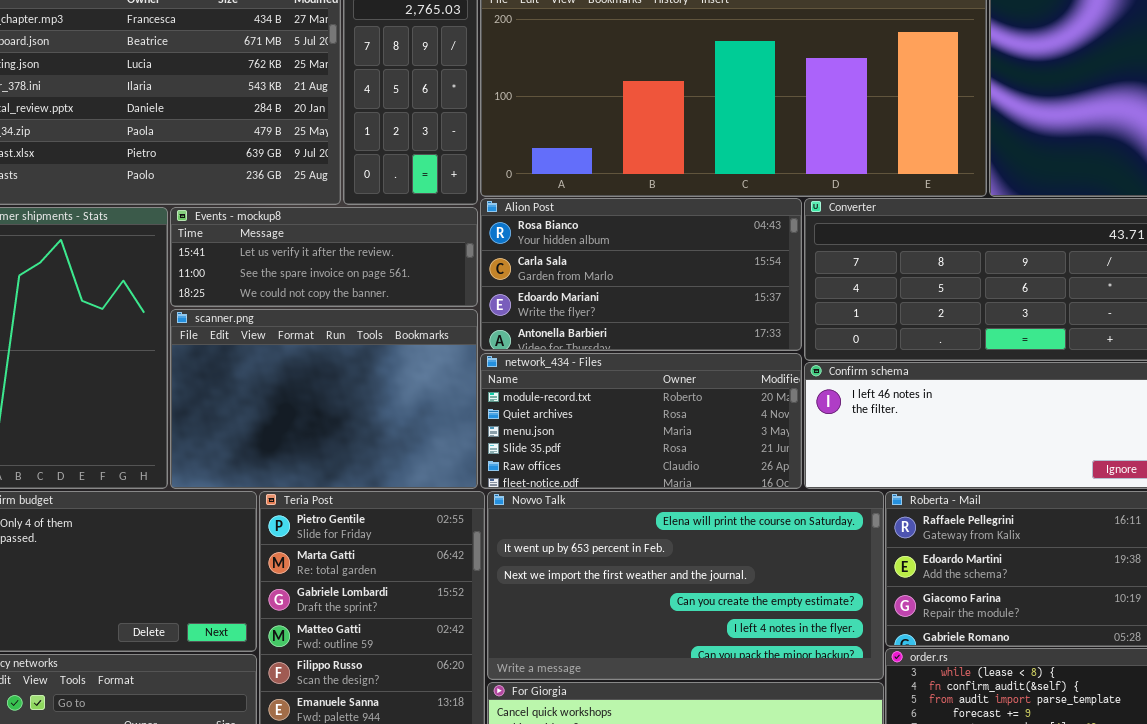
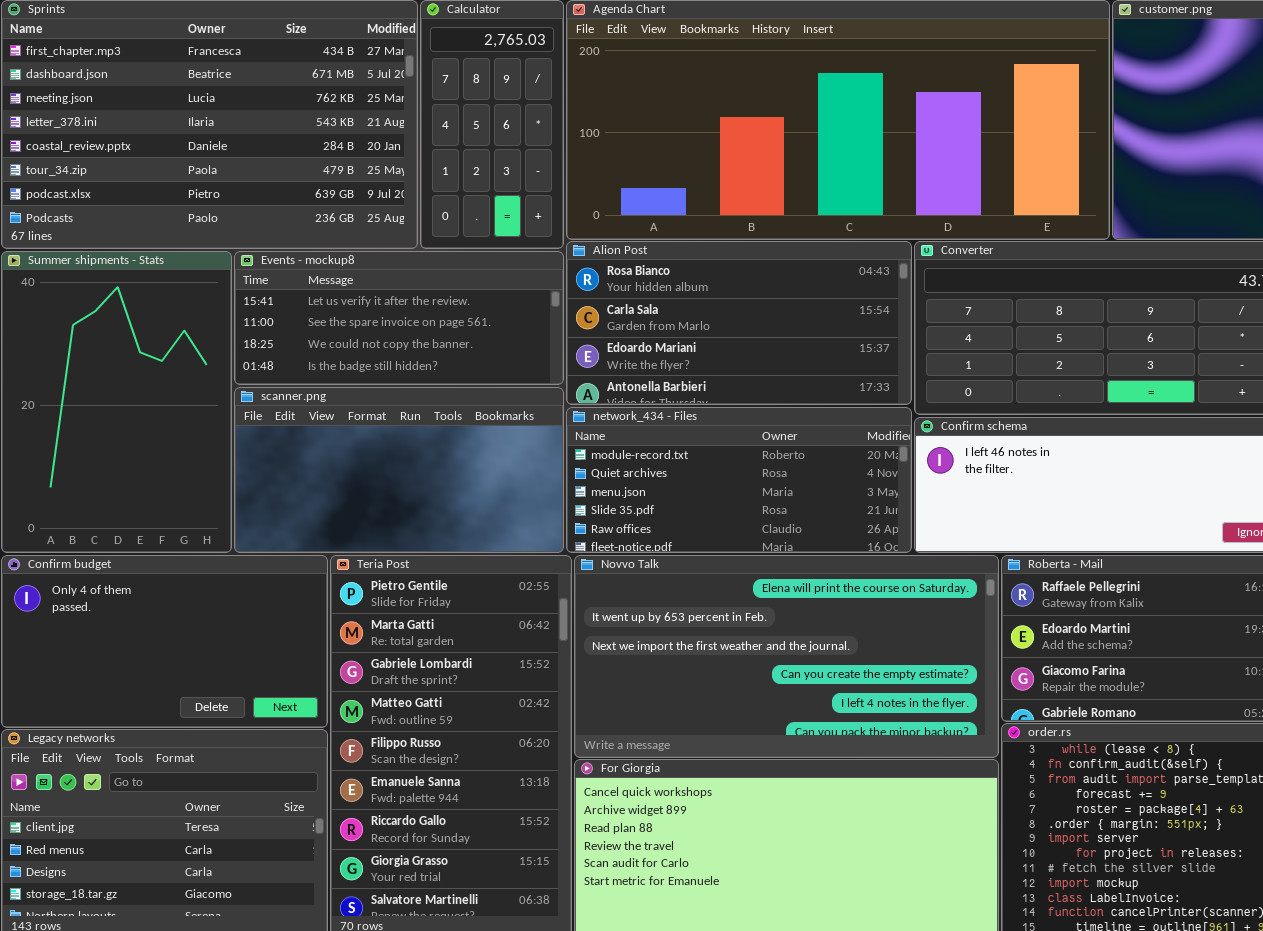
Events - mockup8: [170,207,478,307] -> [234,251,564,385], resized
scanner.png: [170,309,478,489] -> [234,387,564,553], resized

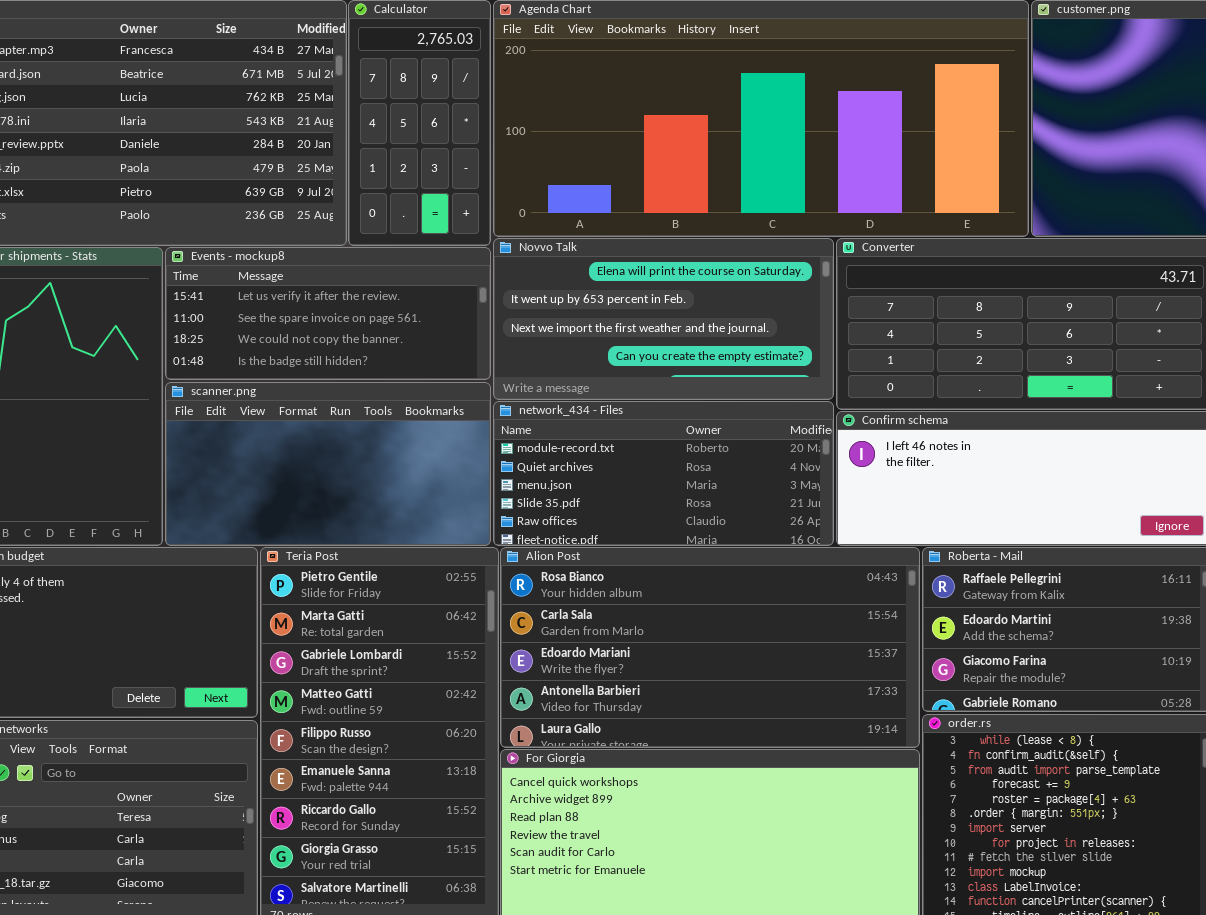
Alion Post: [566,241,912,405] -> [500,547,920,748], moved, resized
Novvo Talk: [574,555,999,758] -> [493,238,834,400], moved, resized

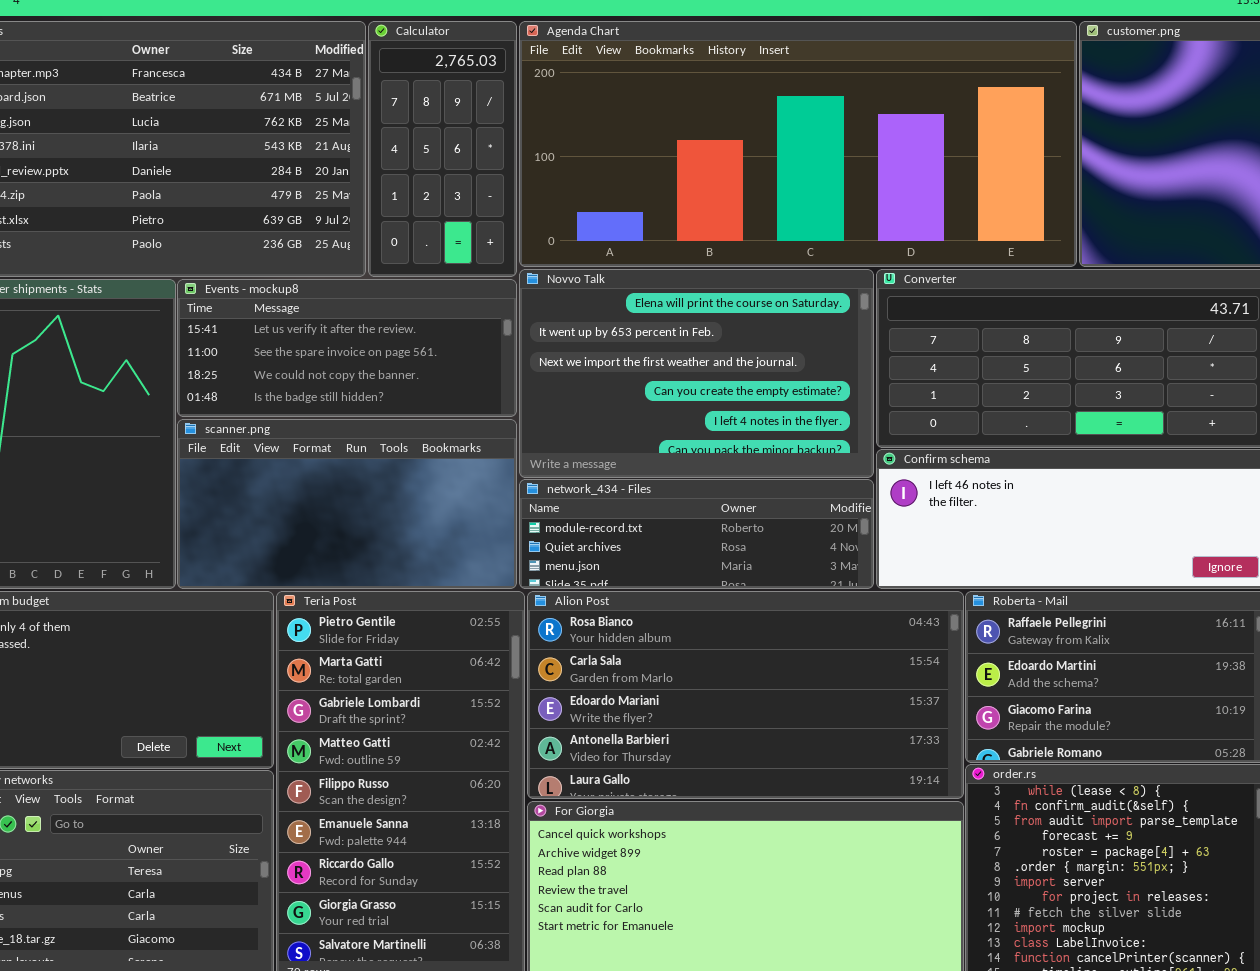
Novvo Talk: [493,238,834,400] -> [519,269,874,478], resized
network_434 - Files: [493,401,834,546] -> [519,479,874,589], resized

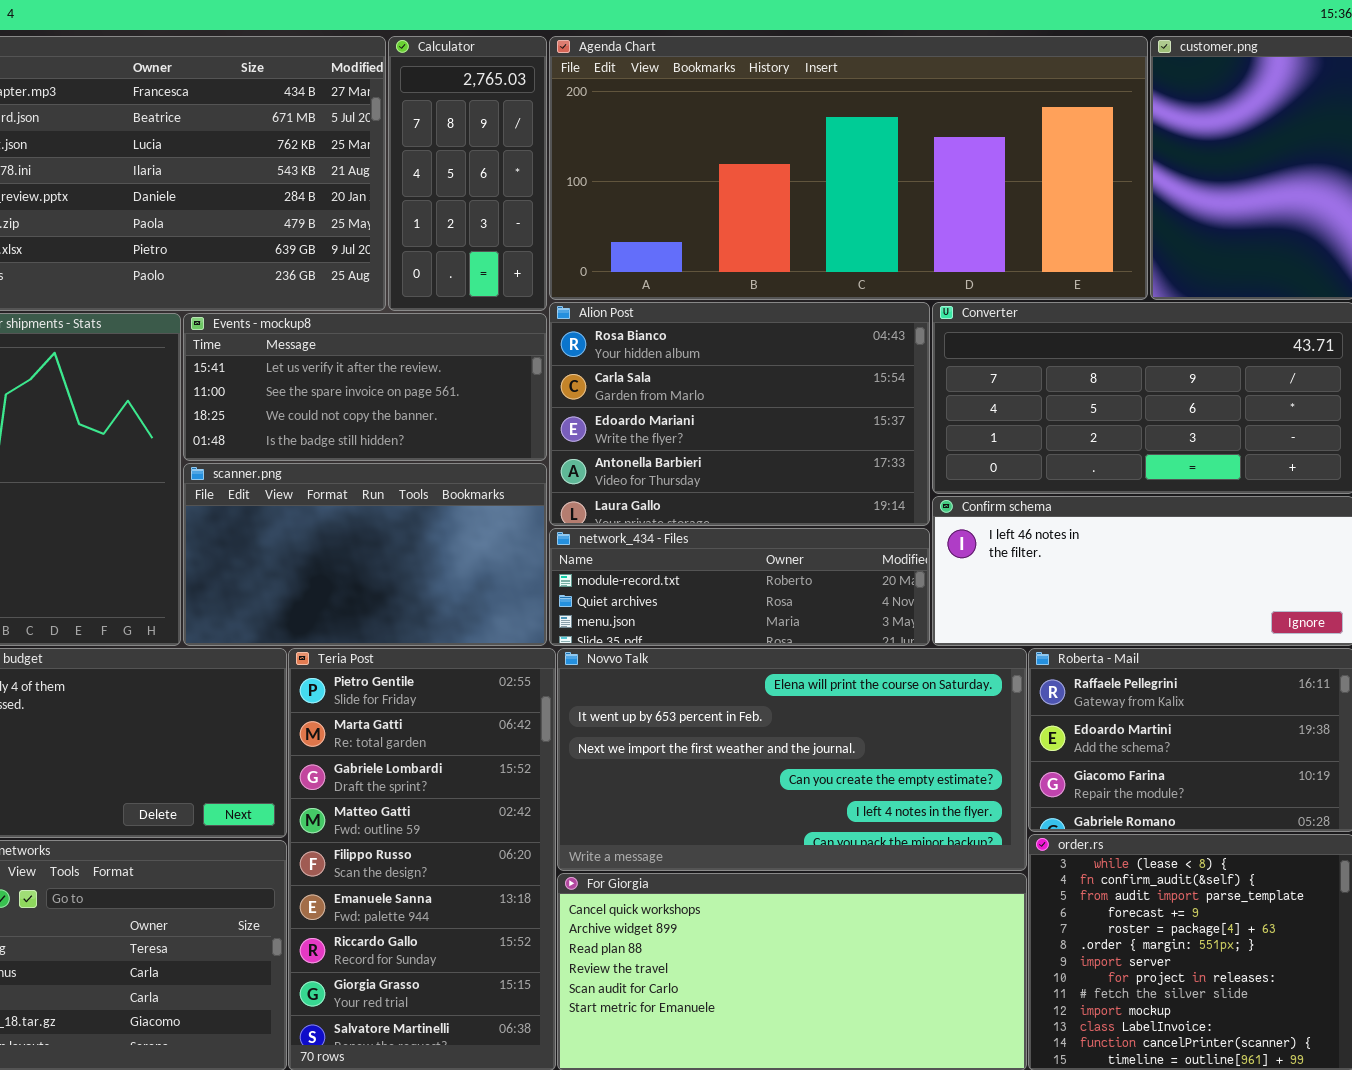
Novvo Talk: [519,269,874,478] -> [557,648,1027,871], moved, resized
Alion Post: [527,591,964,799] -> [549,302,930,526], moved, resized

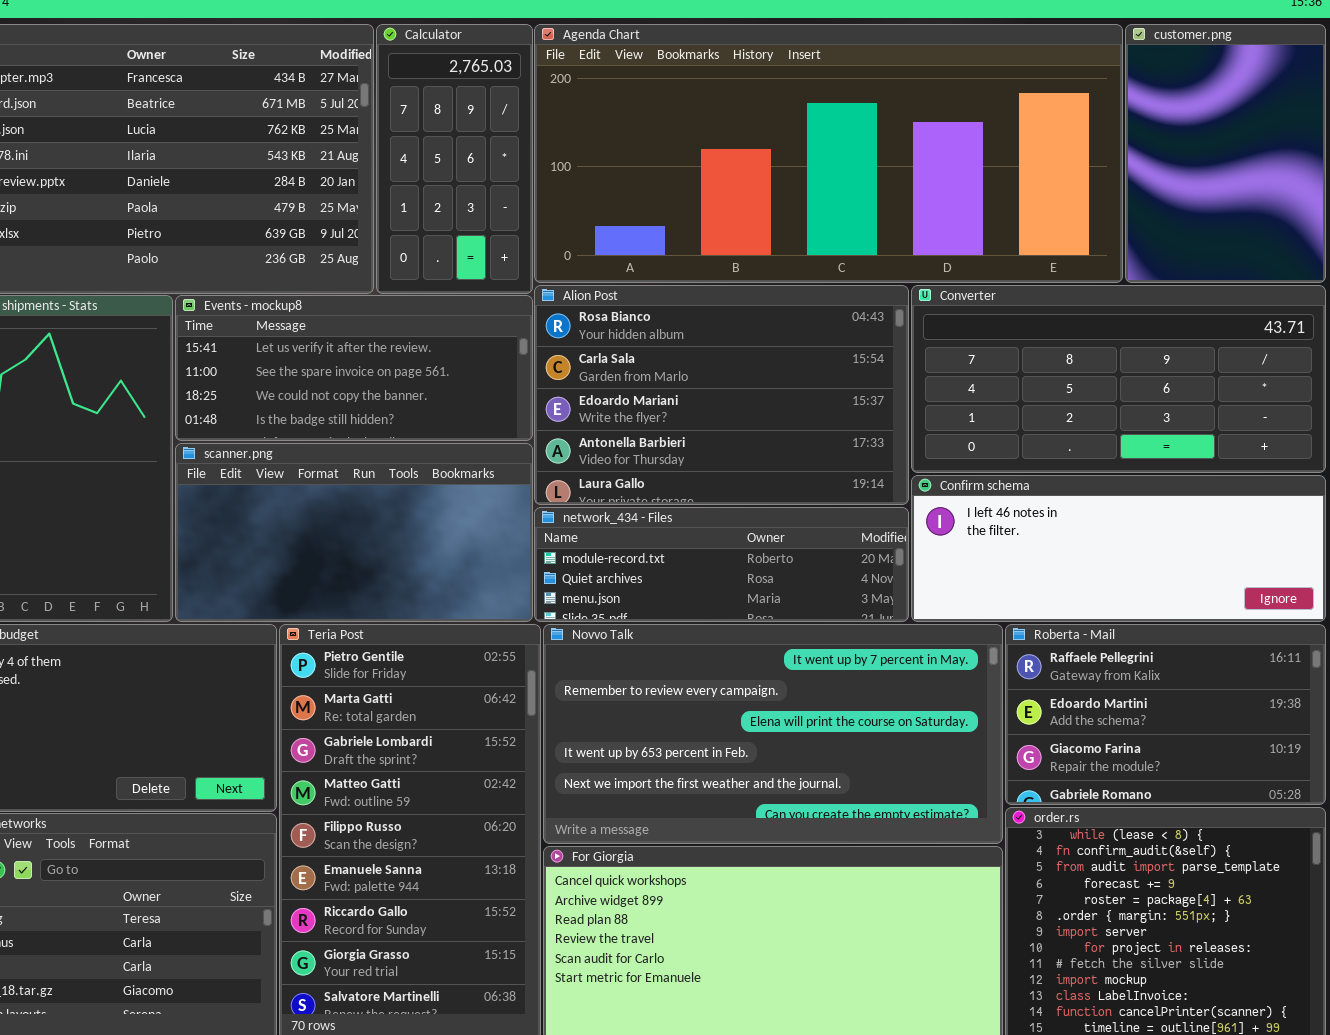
Novvo Talk: [557,648,1027,871] -> [543,624,1003,844], scrolled up 2 rows

